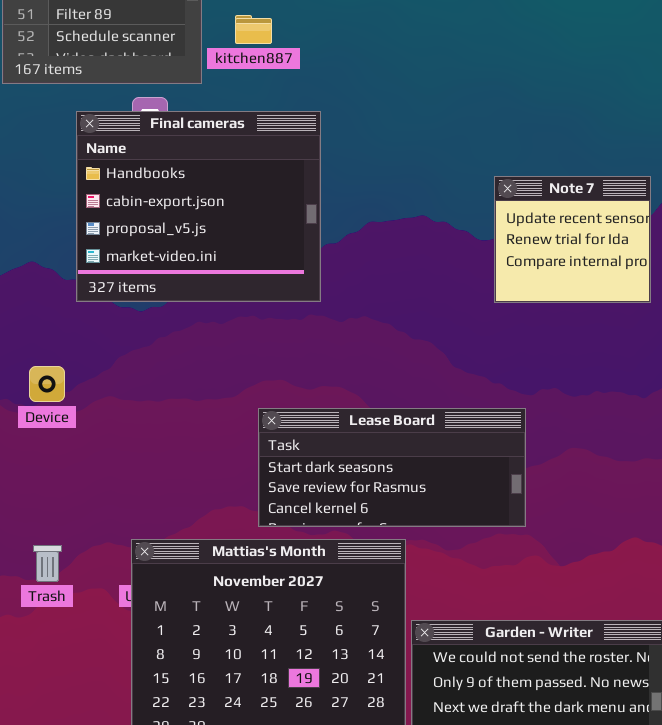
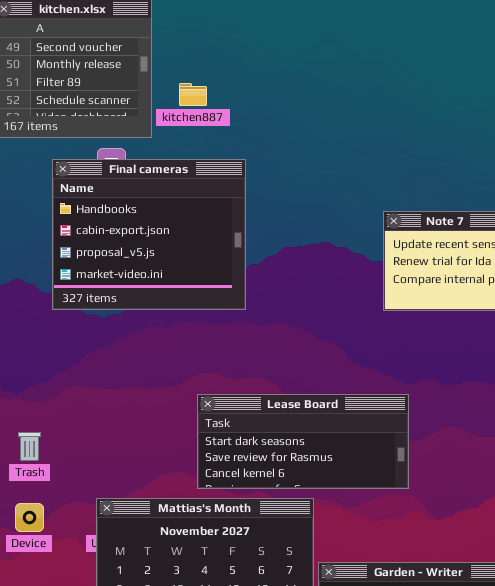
Device: [29,366,65,402] -> [15,503,44,532], moved
Trash: [33,545,62,582] -> [18,432,41,461], moved

